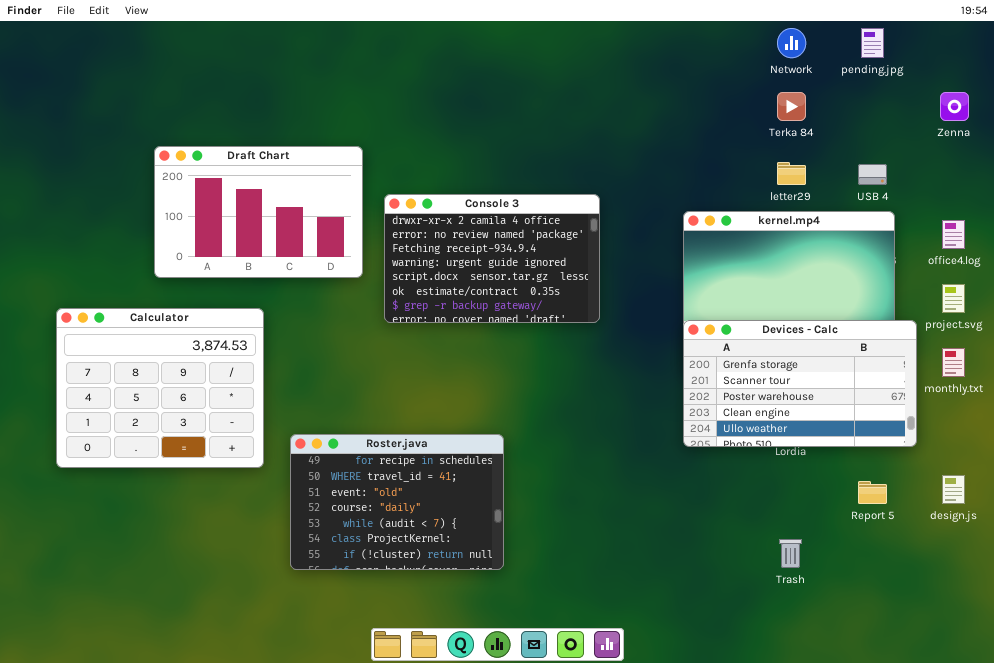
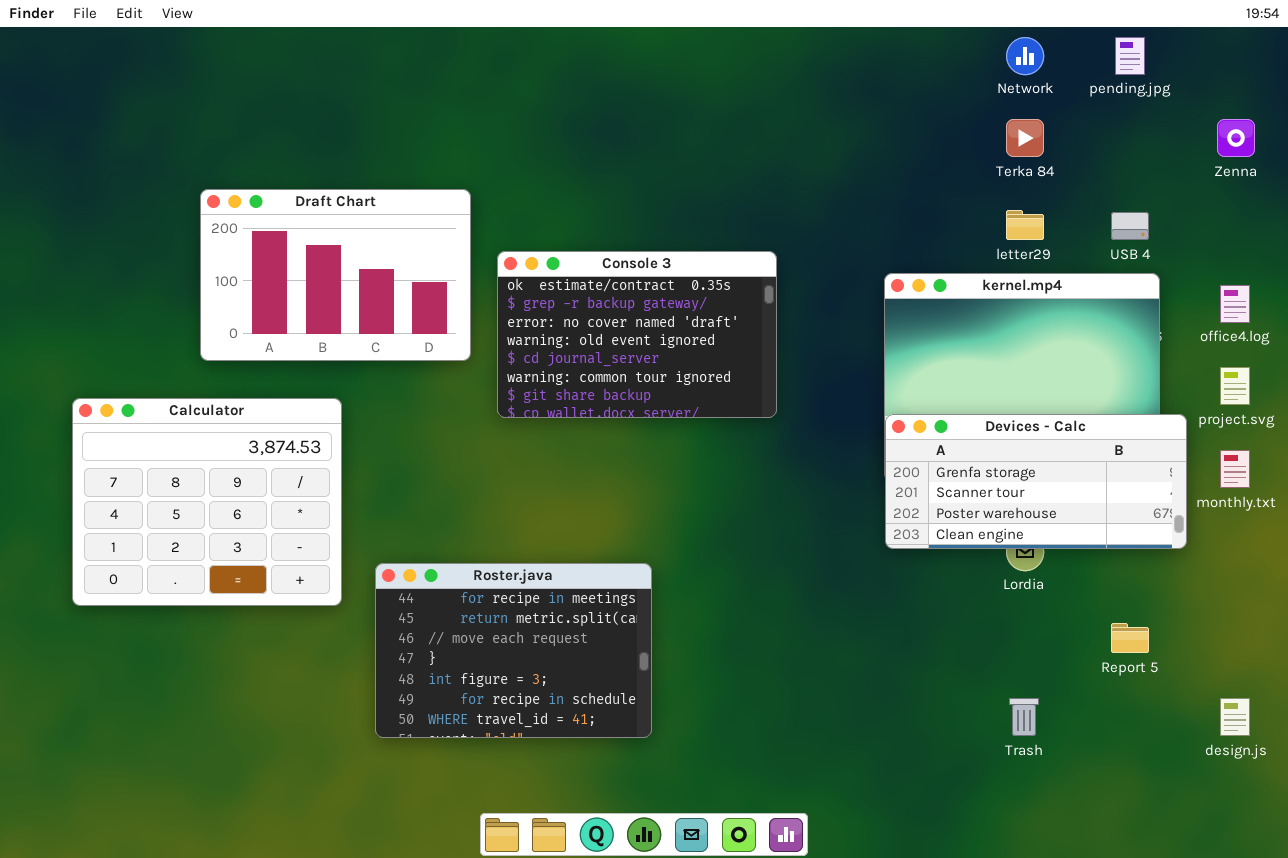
Console 3: [384,194,600,323] -> [497,251,777,418], scrolled down 5 rows
Devices - Calc: [683,320,917,447] -> [885,414,1187,549], resized
Roster.java: [290,434,504,570] -> [375,563,652,738], scrolled up 5 rows
design.js: [942,475,965,504] -> [1220,698,1250,736], moved

